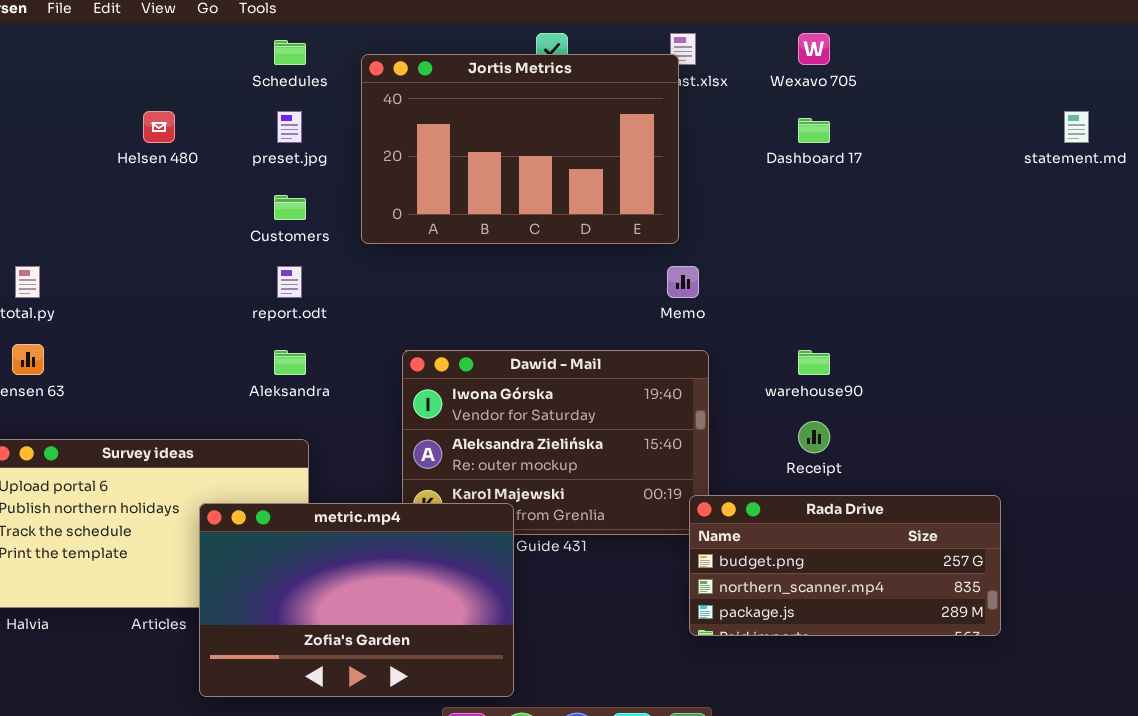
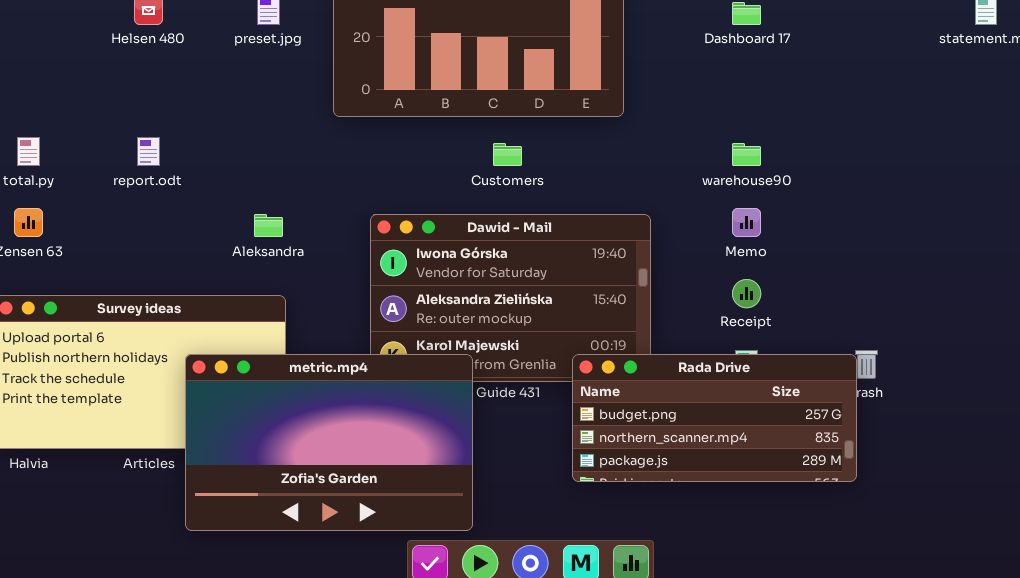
Customers: [274,195,306,220] -> [493,143,522,166], moved
report.odt: [277,266,302,298] -> [137,137,160,166], moved
Memo: [667,266,699,298] -> [732,208,761,237], moved
warehouse90: [798,350,830,375] -> [732,143,761,166], moved
Rada Drive: [689,495,1001,636] -> [572,354,857,482], moved

